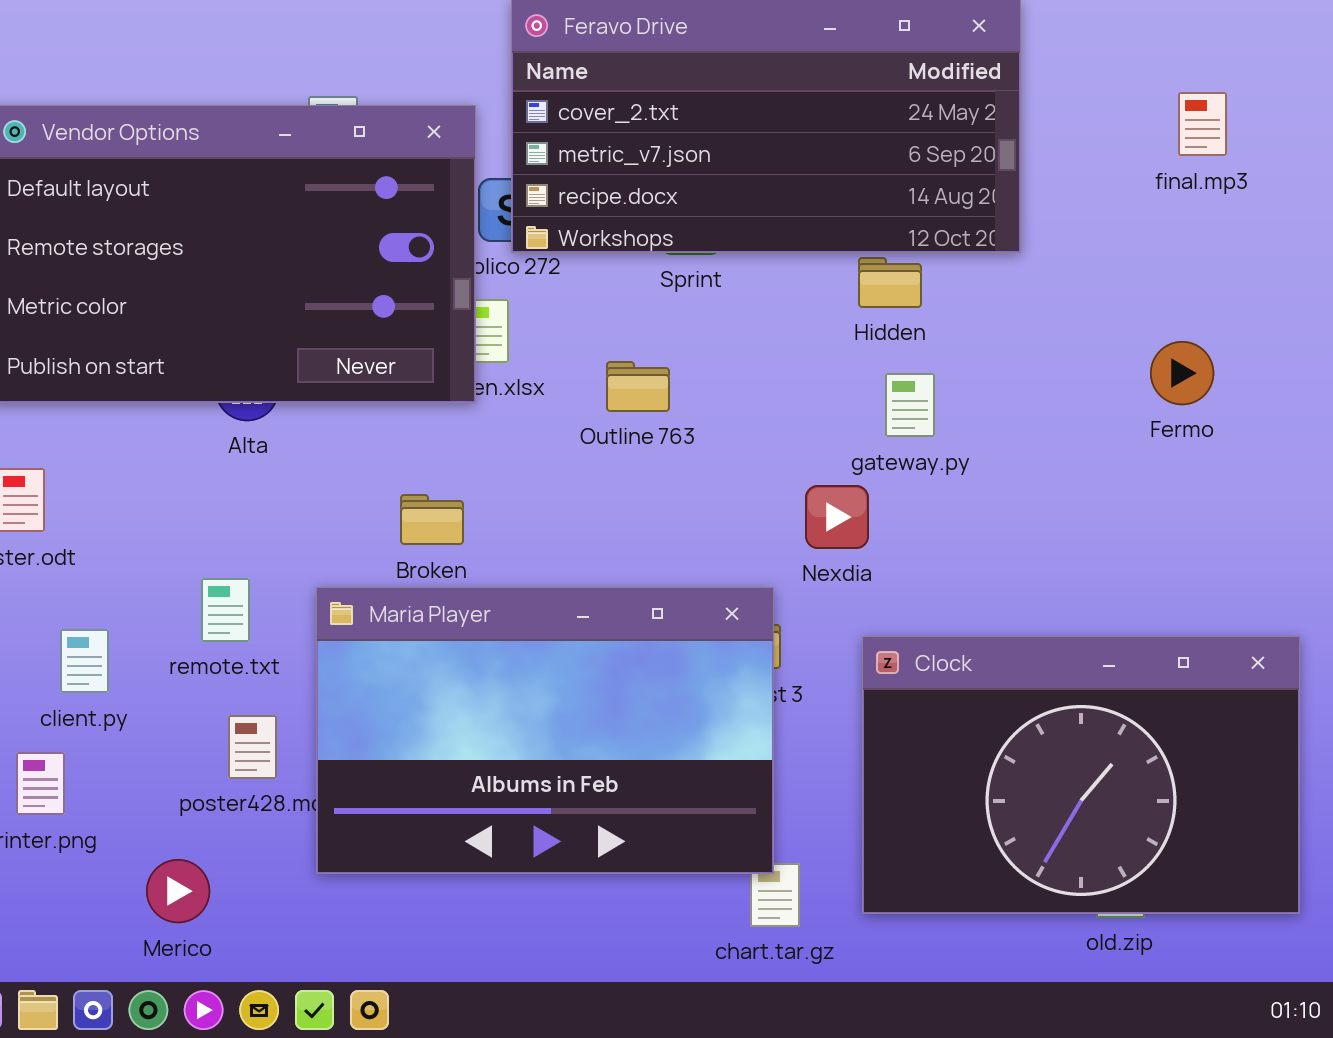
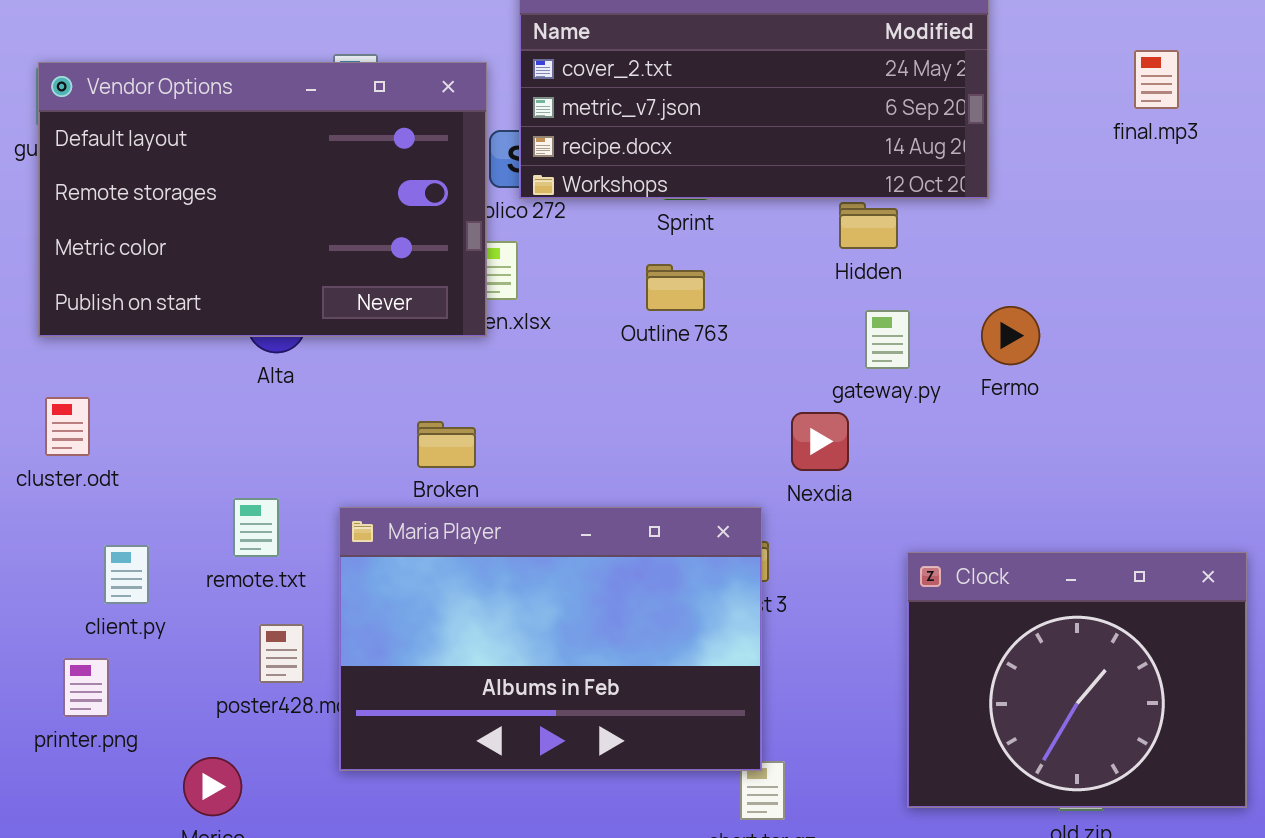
Fermo: [1150,341,1214,405] -> [981,306,1040,365], moved
Outline 763: [606,361,670,412] -> [646,264,705,311], moved
Clock: [862,636,1300,914] -> [907,552,1247,808], resized

